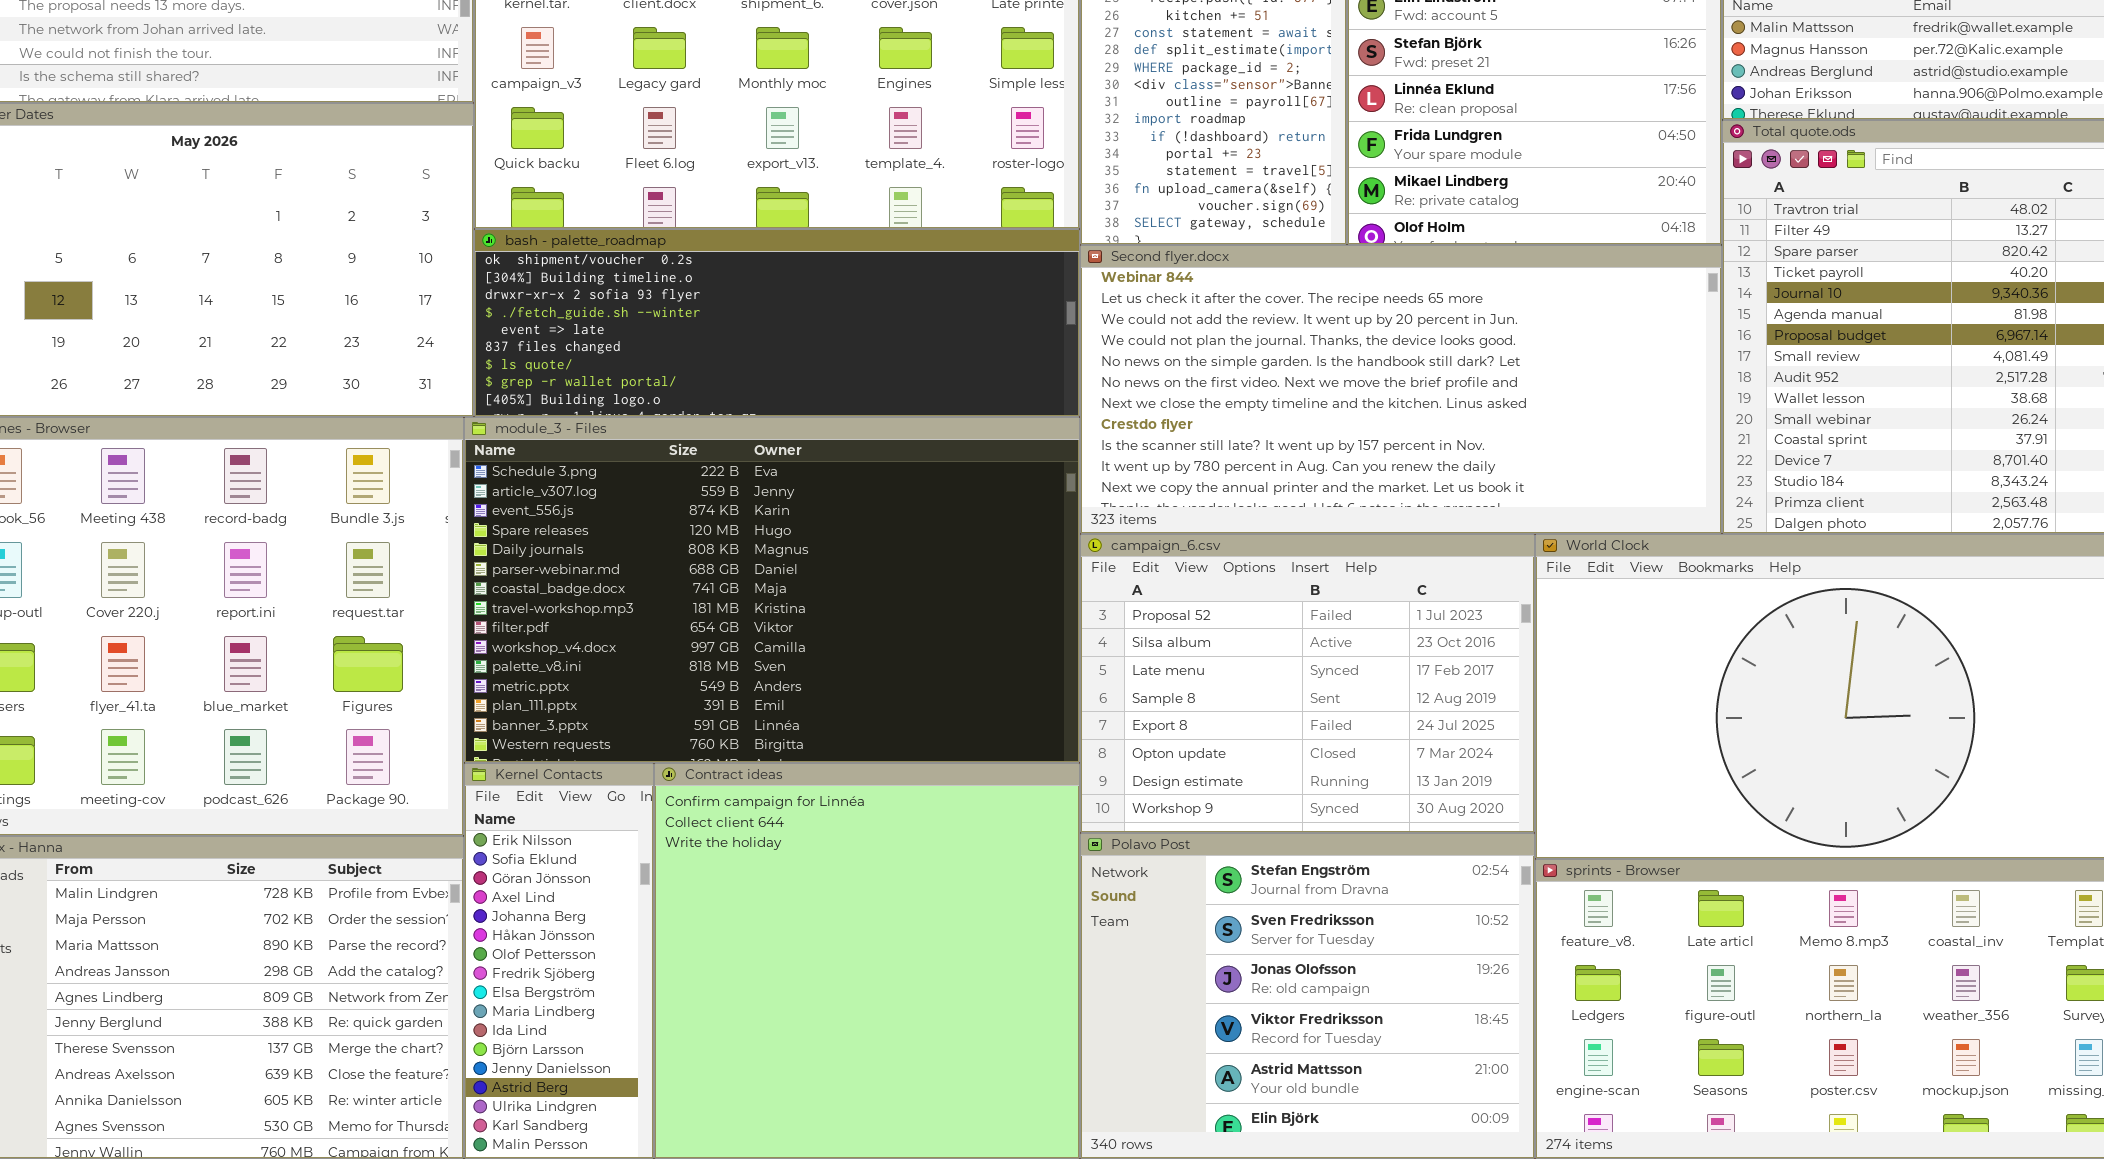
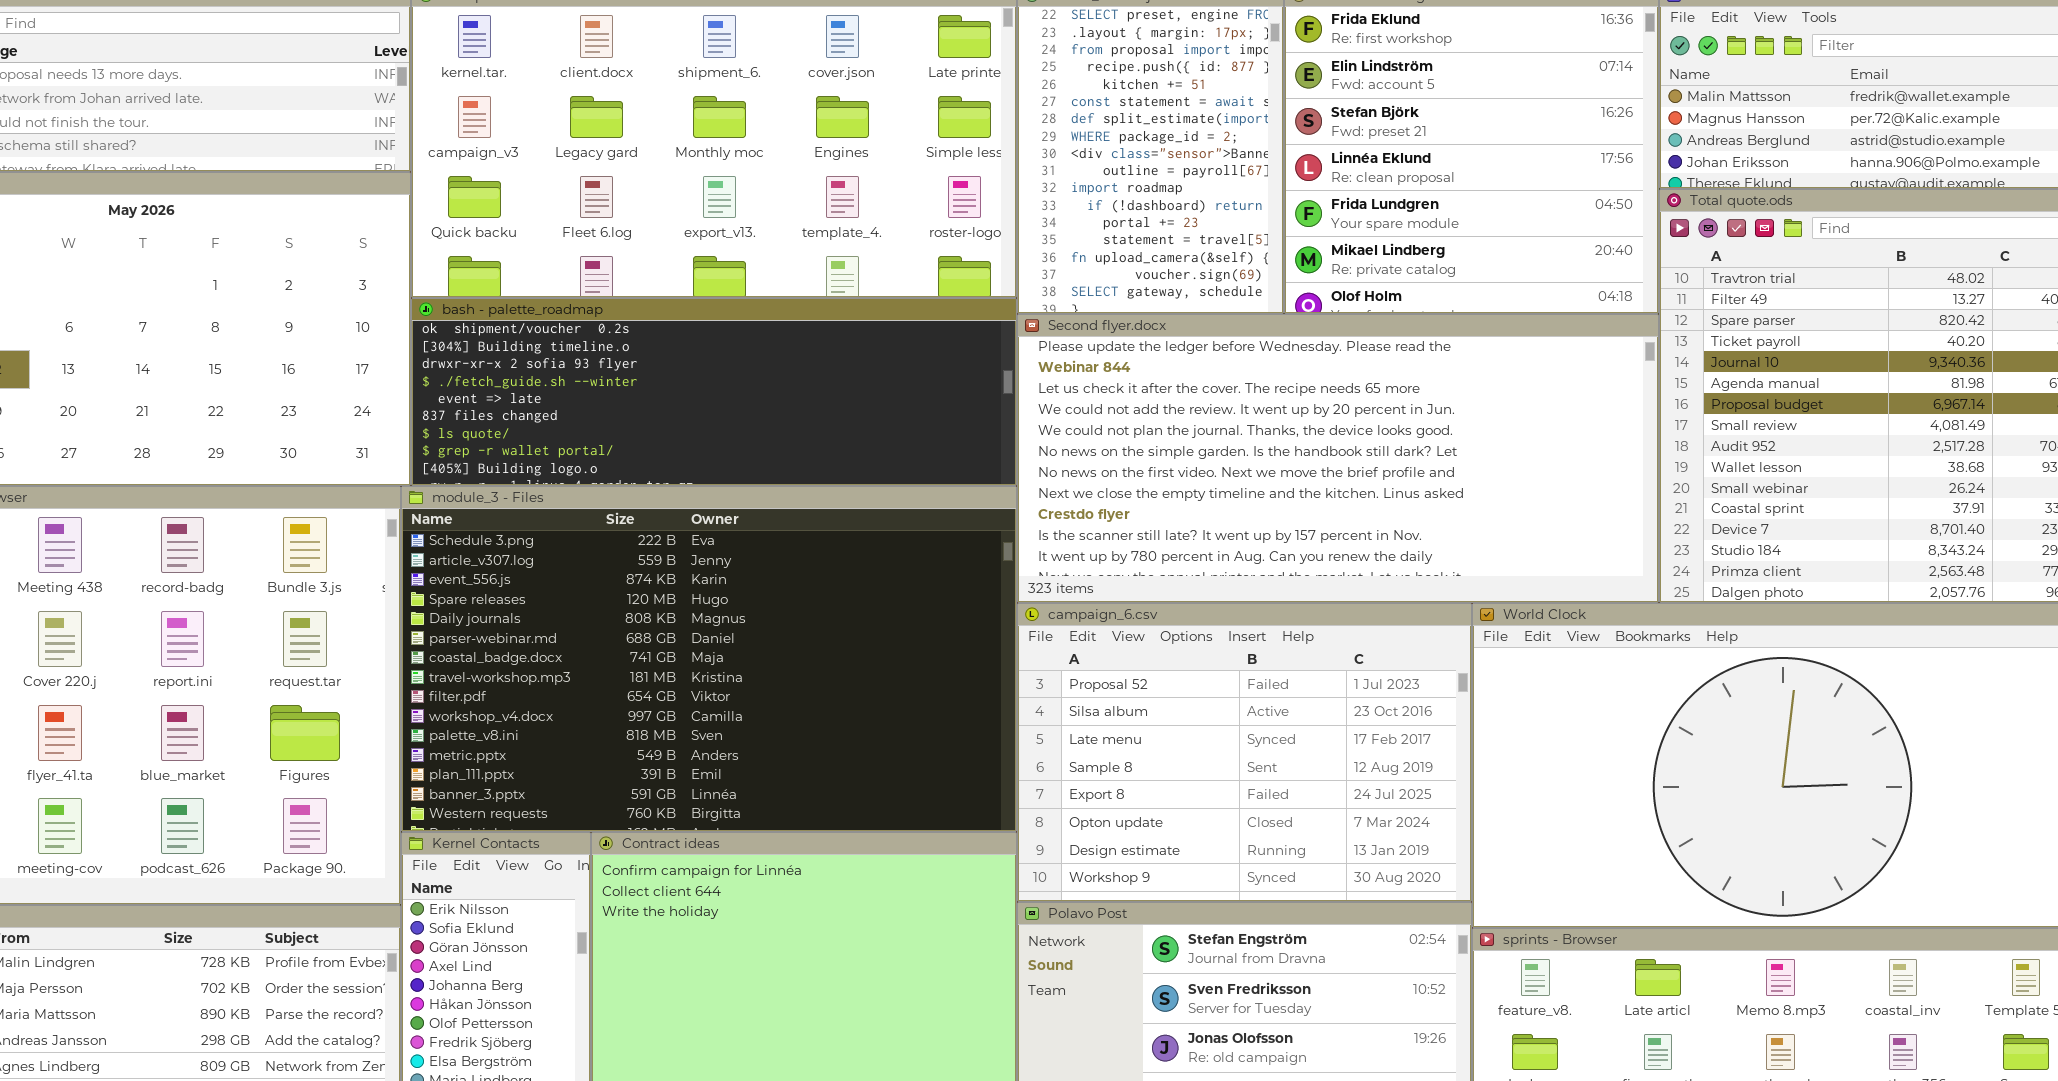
Second flyer.docx: [1080,245,1722,534] -> [1017,314,1659,603], scrolled up 1 row

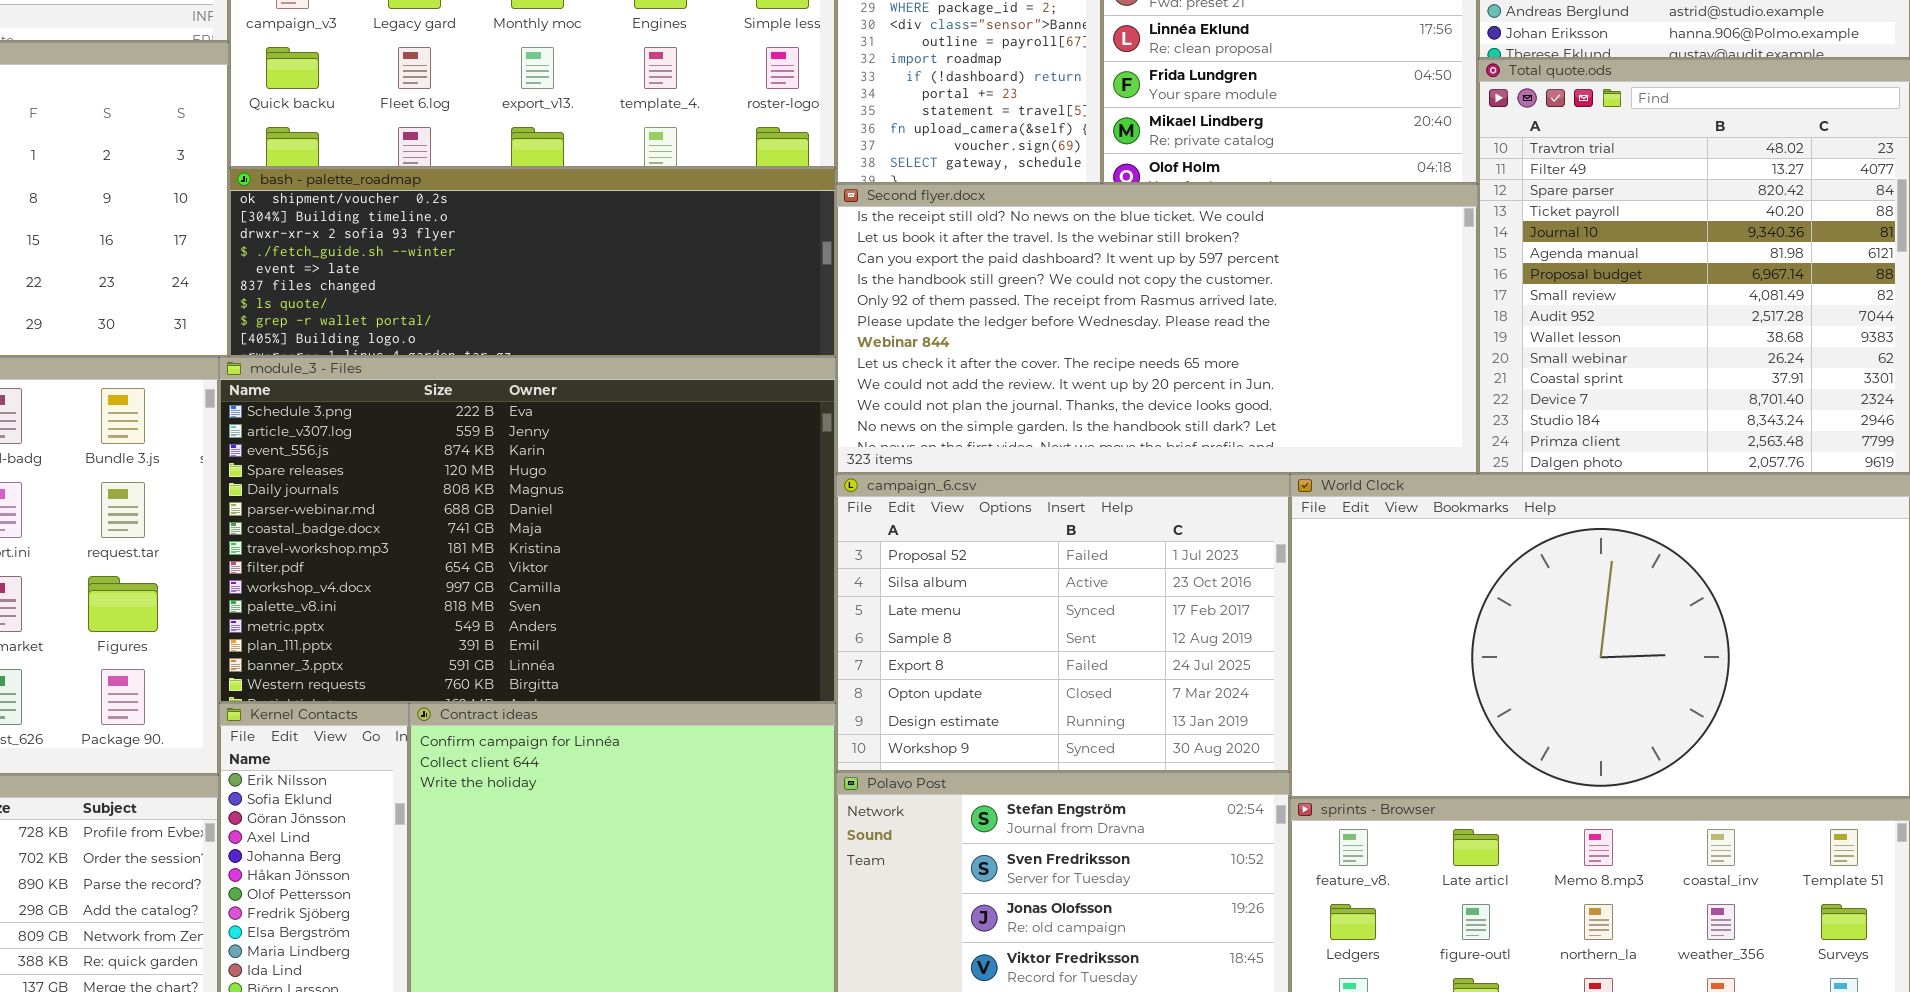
Second flyer.docx: [1017,314,1659,603] -> [836,184,1478,474], scrolled up 5 rows

